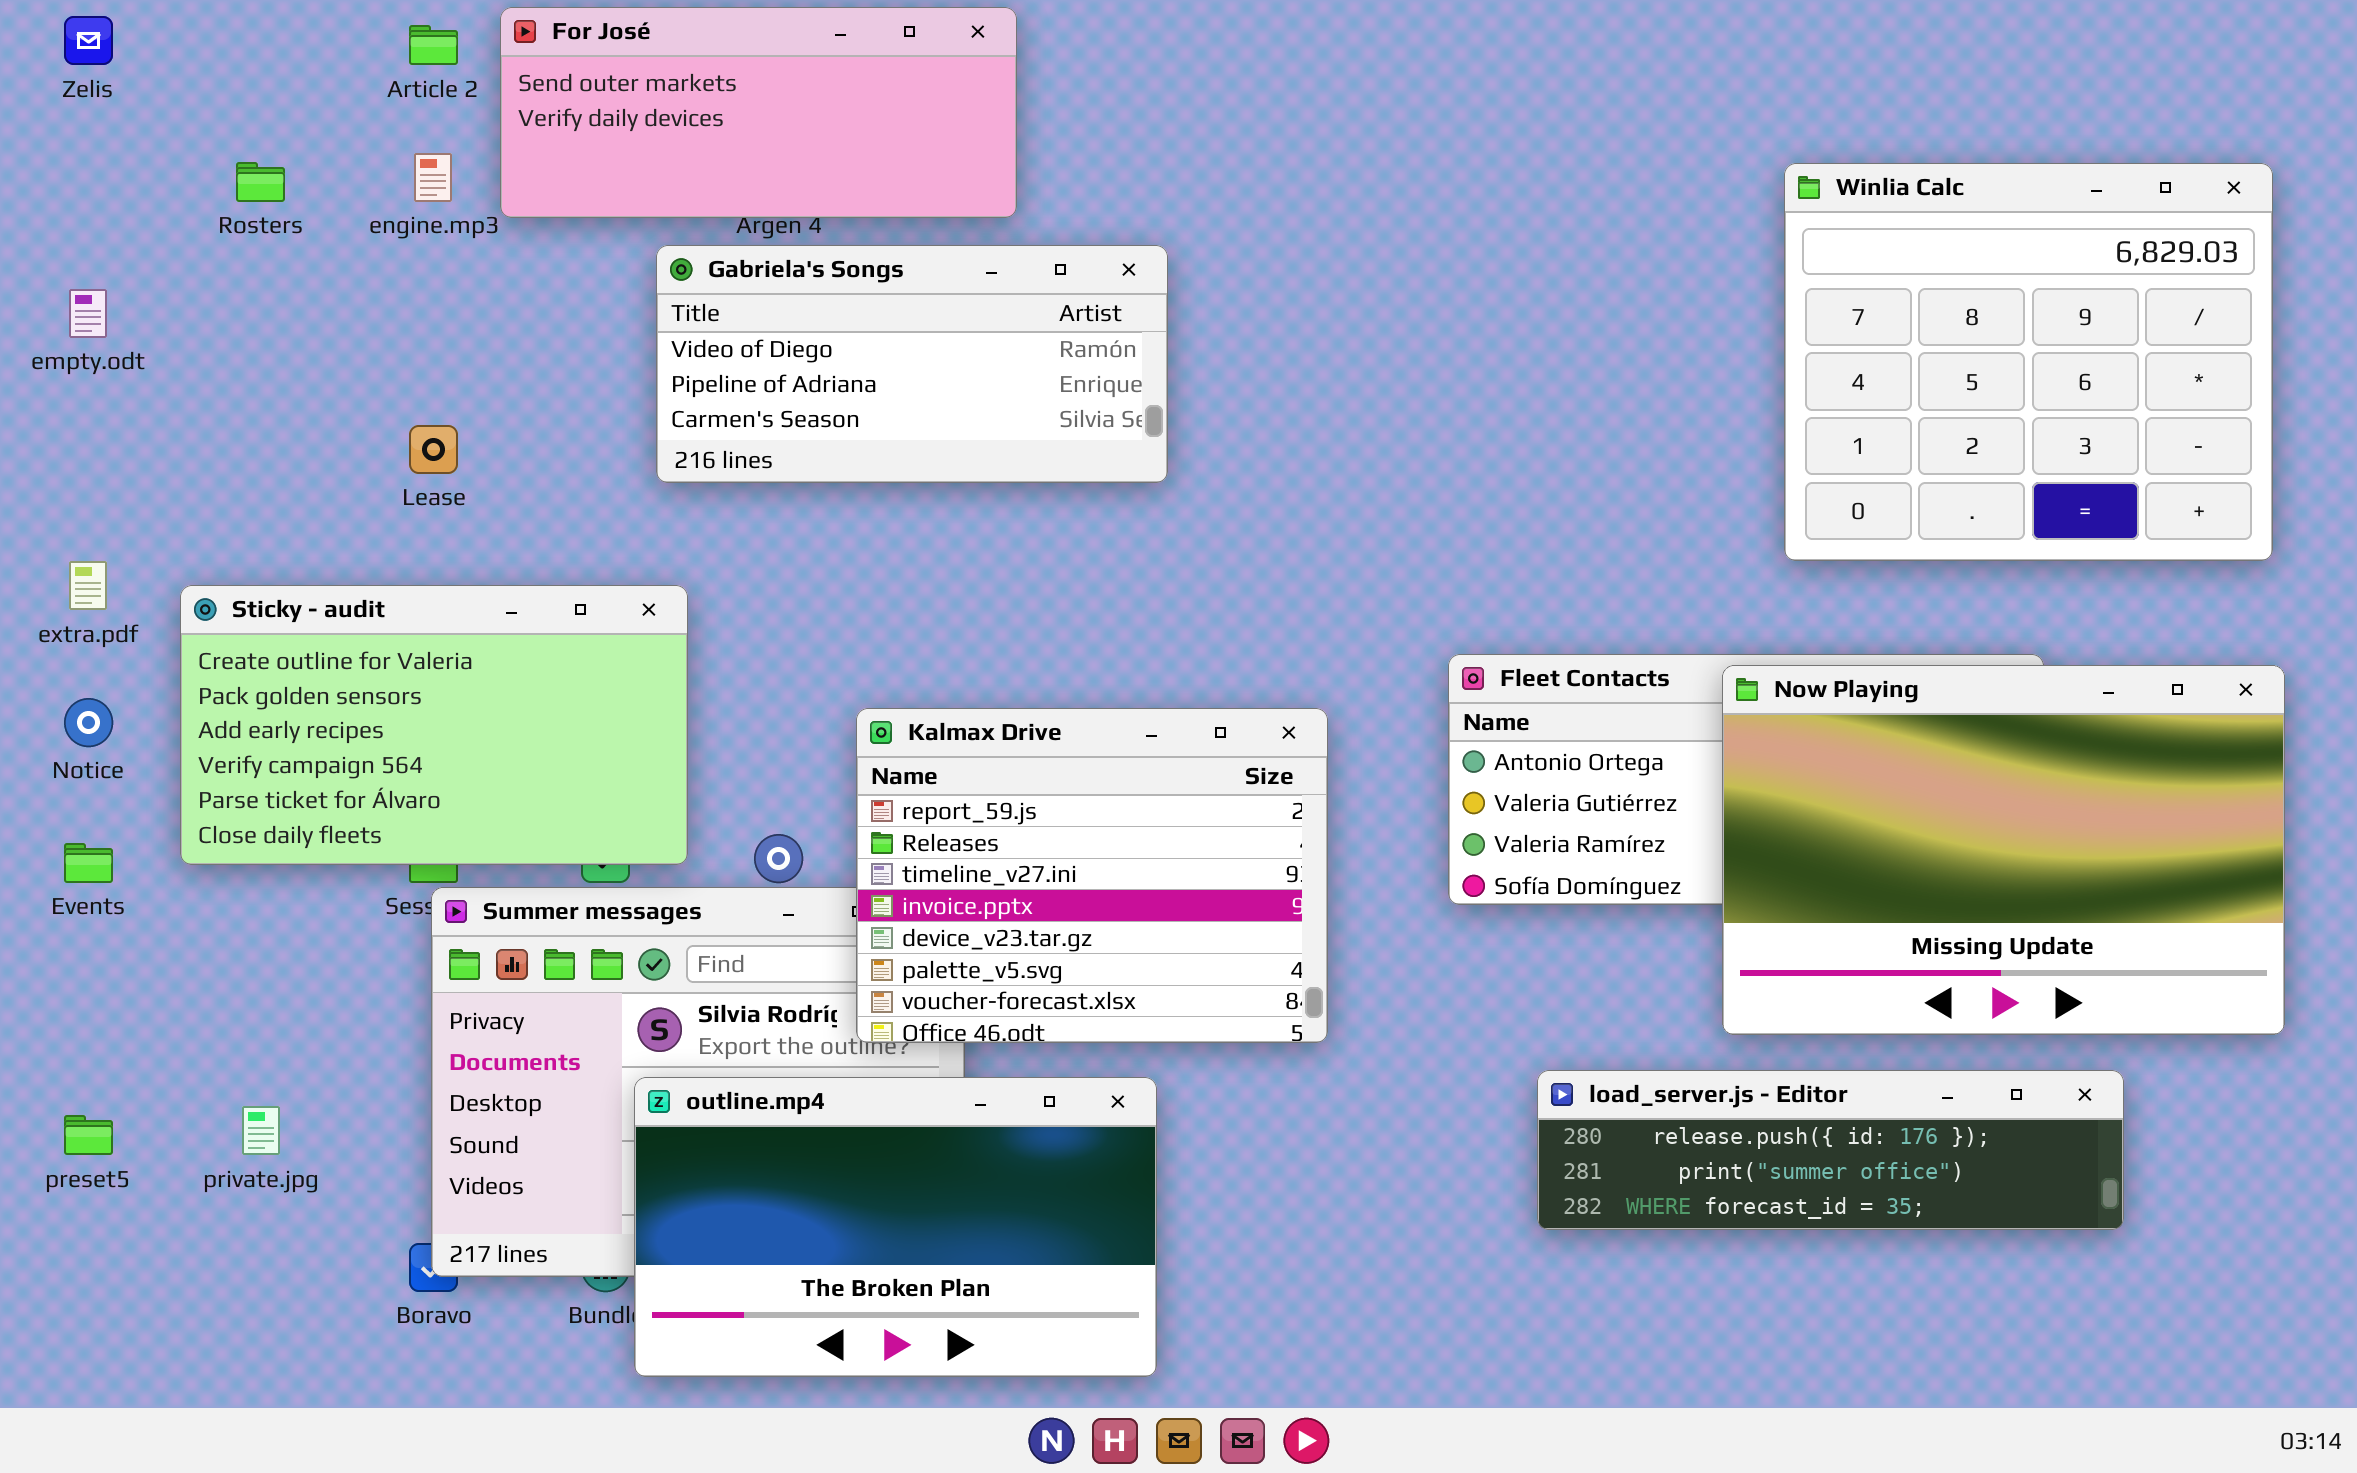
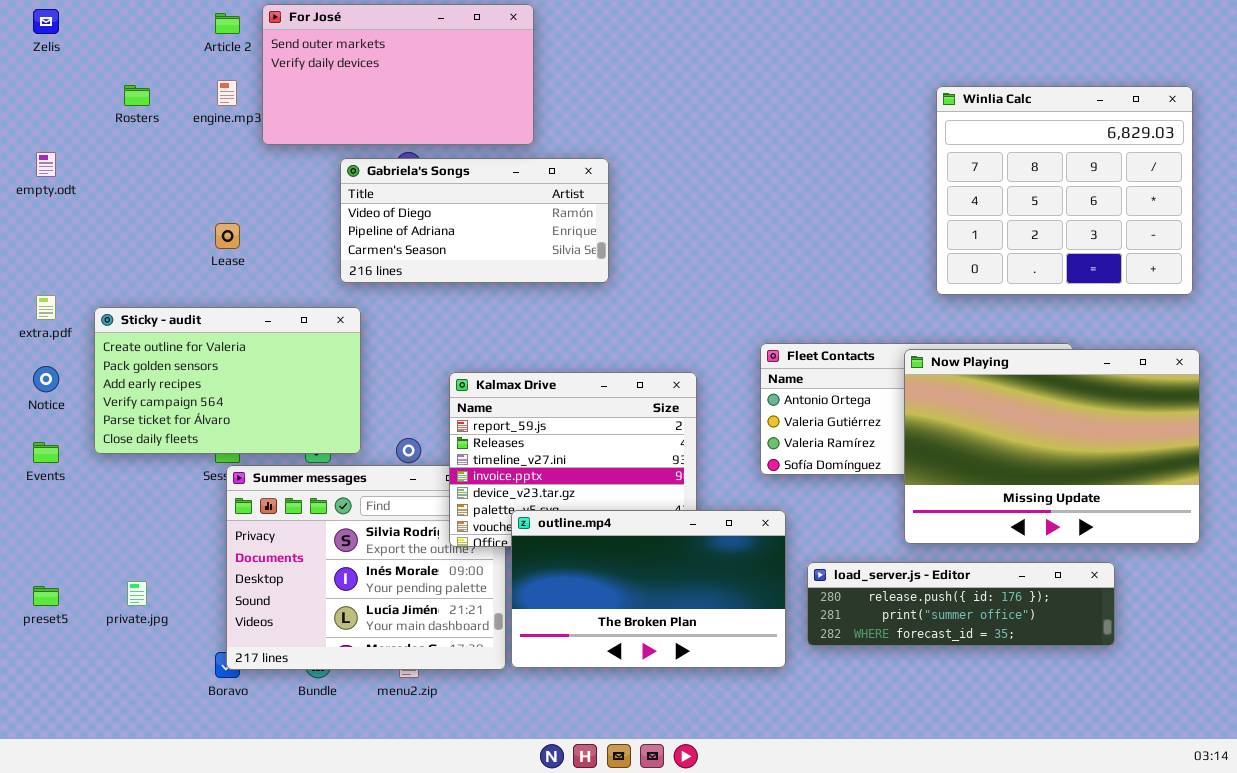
For José: [500,7,1017,218] -> [262,4,534,145], resized
Gabriela's Songs: [656,245,1168,483] -> [340,158,609,283], moved
outline.mp4: [634,1077,1157,1377] -> [511,510,786,668], moved

